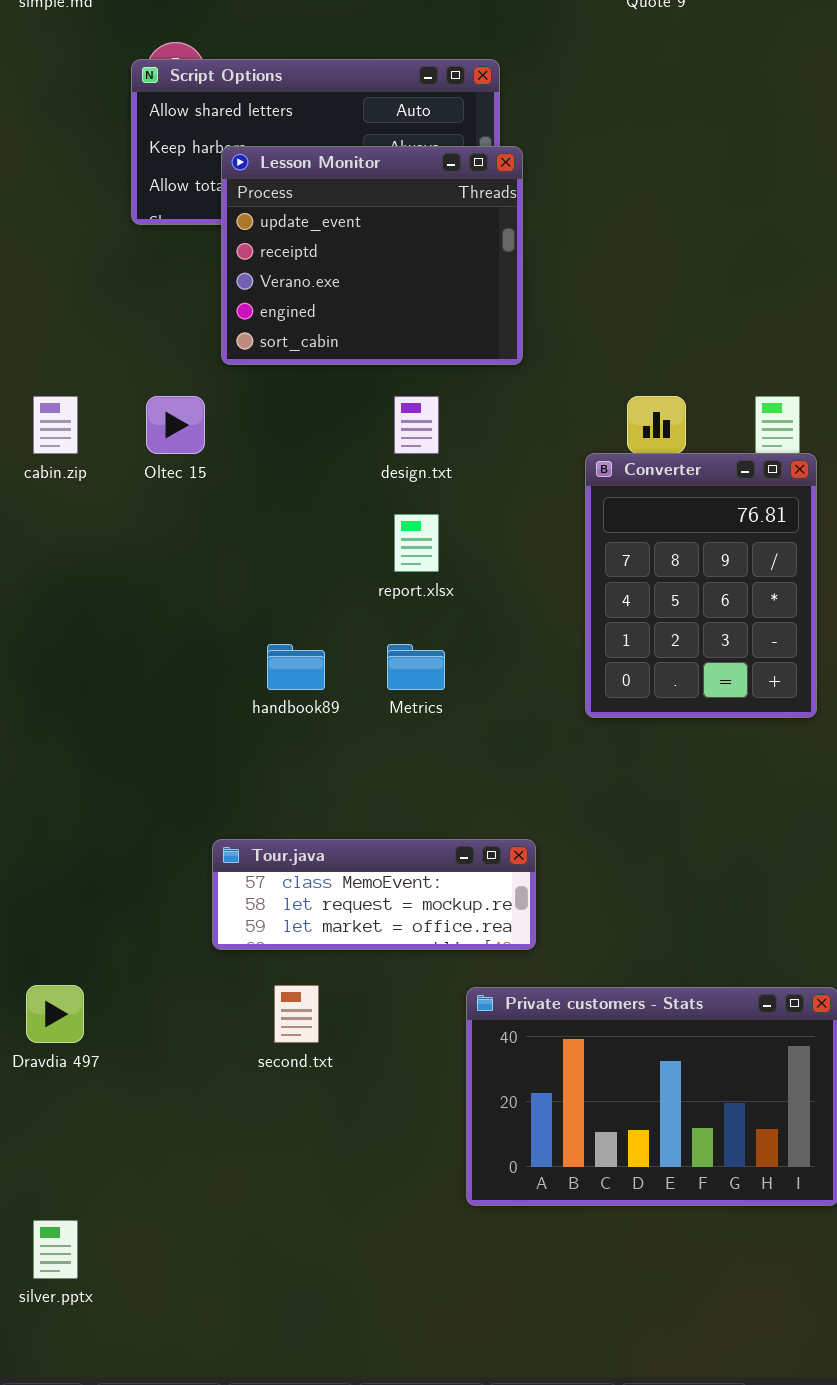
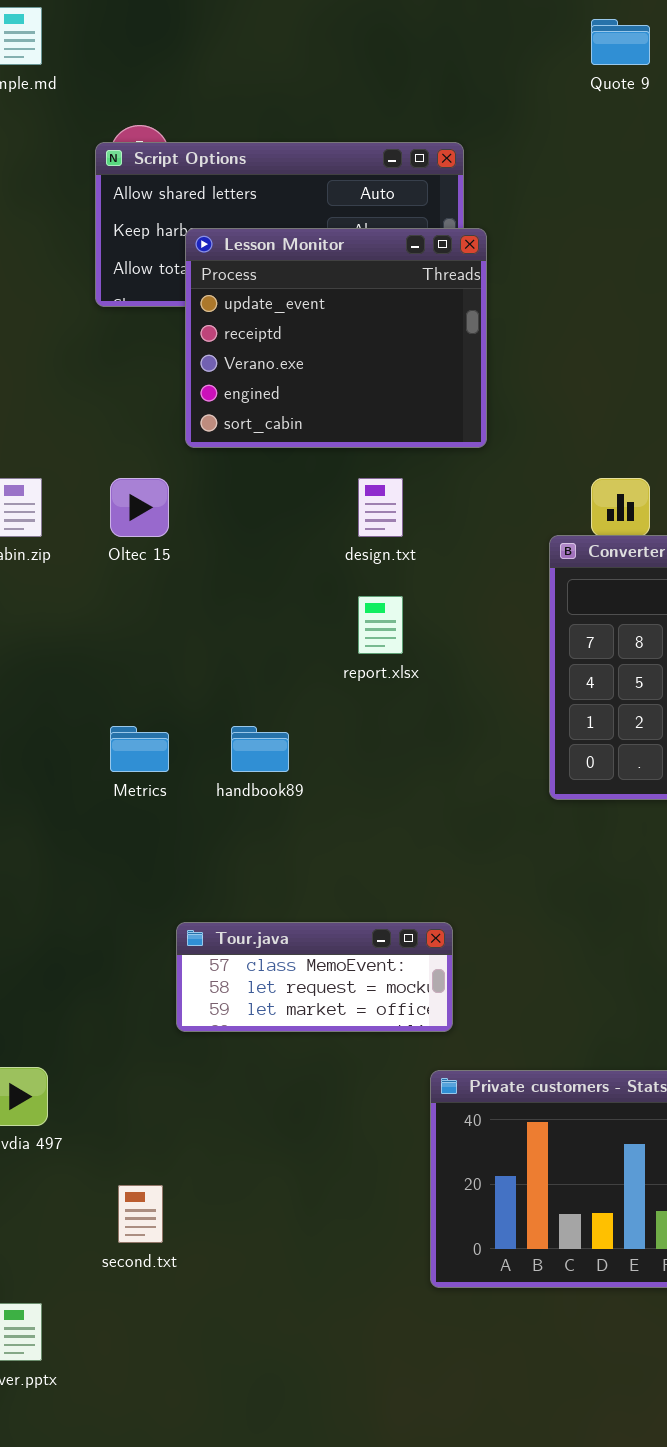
Metrics: [387,644,445,690] -> [110,726,169,772], moved
Tour.java: [212,839,536,950] -> [176,922,453,1032], resized
second.txt: [274,985,319,1043] -> [118,1185,163,1243], moved

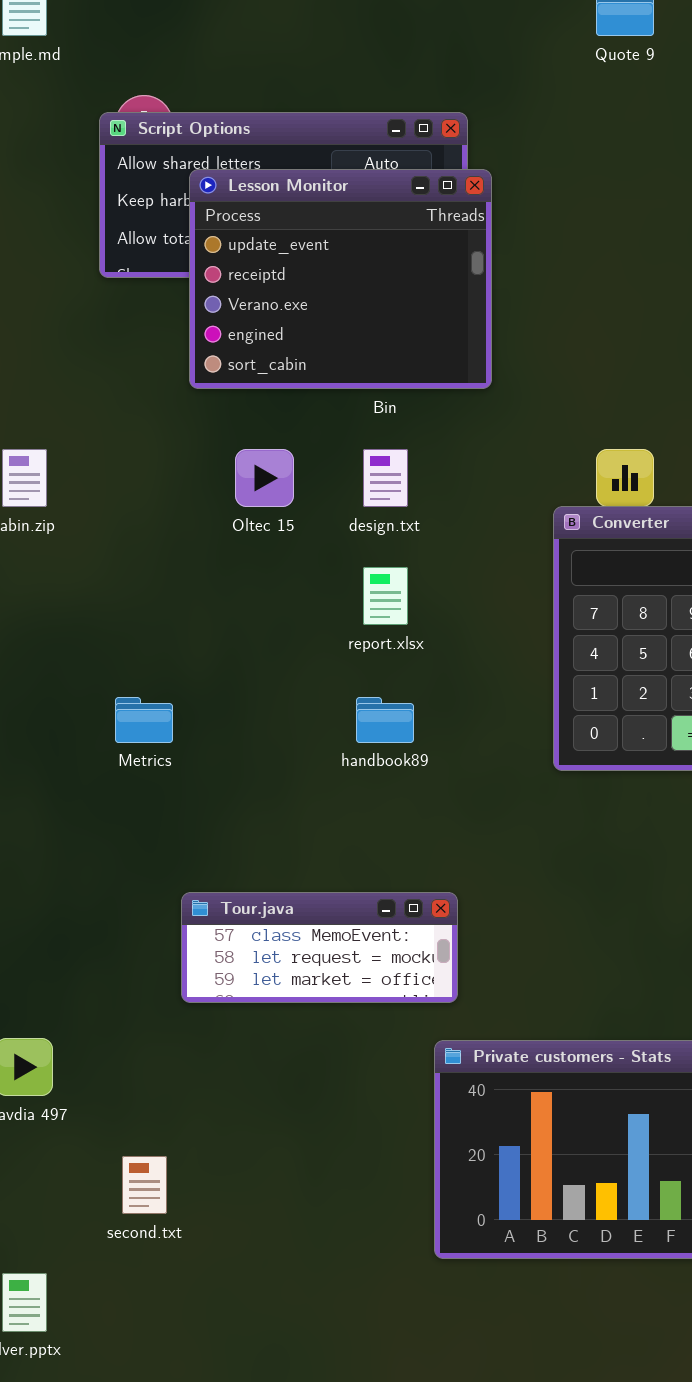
Lesson Monitor: [185,228,487,448] -> [189,169,492,389], moved
Oltec 15: [110,478,169,537] -> [235,449,294,507], moved
handbook89: [231,726,289,772] -> [356,697,414,743], moved

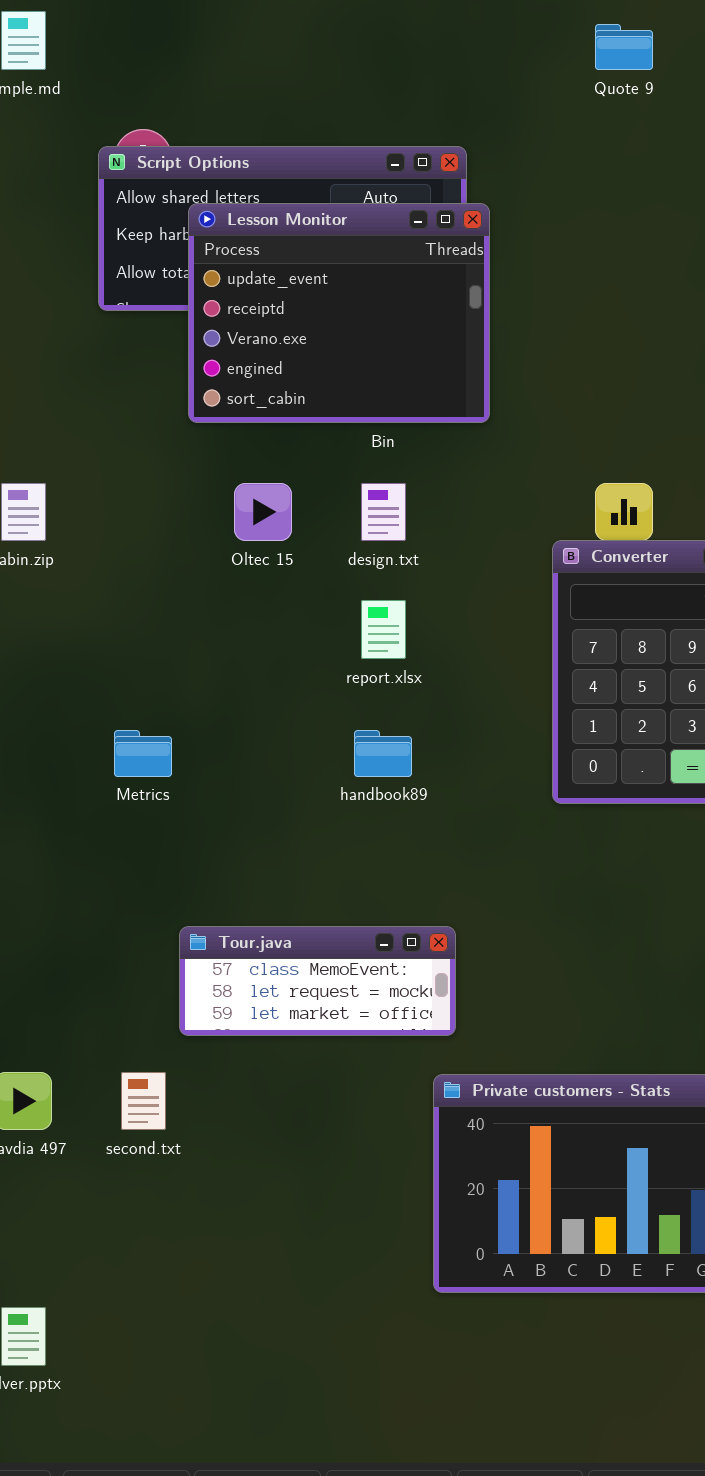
second.txt: [122,1156,167,1214] -> [121,1072,166,1130], moved

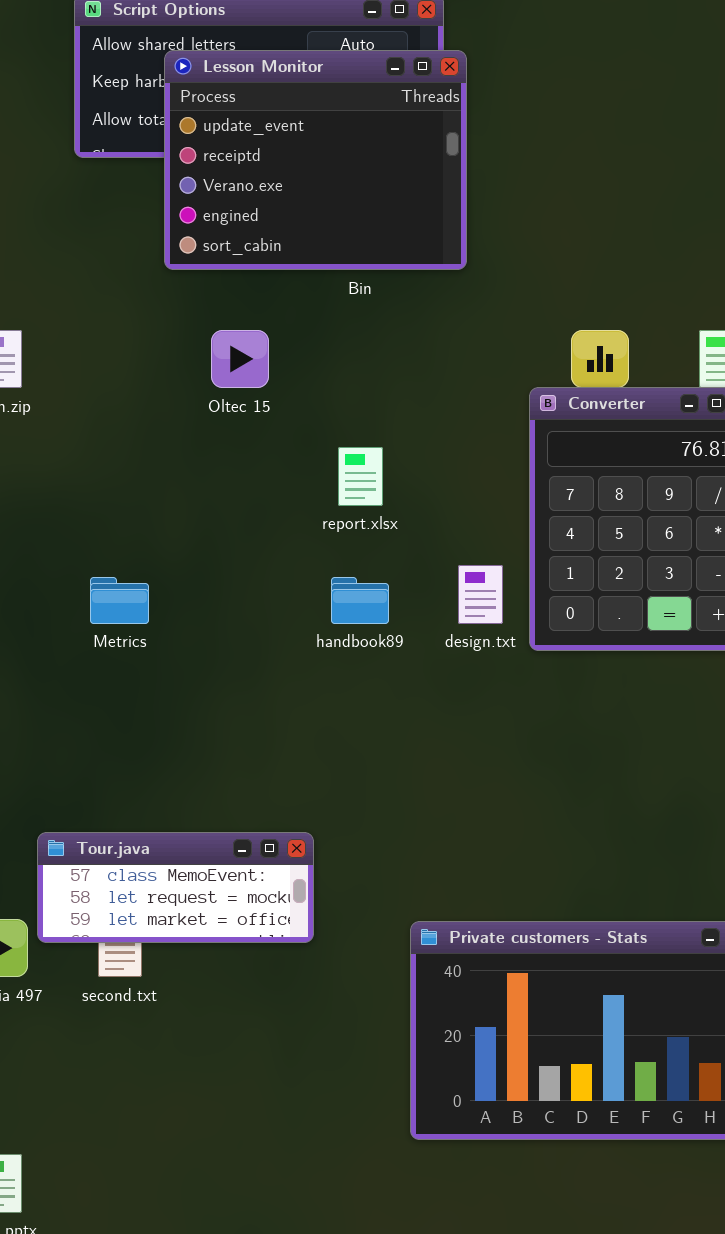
design.txt: [361,483,406,541] -> [458,565,503,624], moved
Tour.java: [179,926,456,1036] -> [37,832,314,943], moved

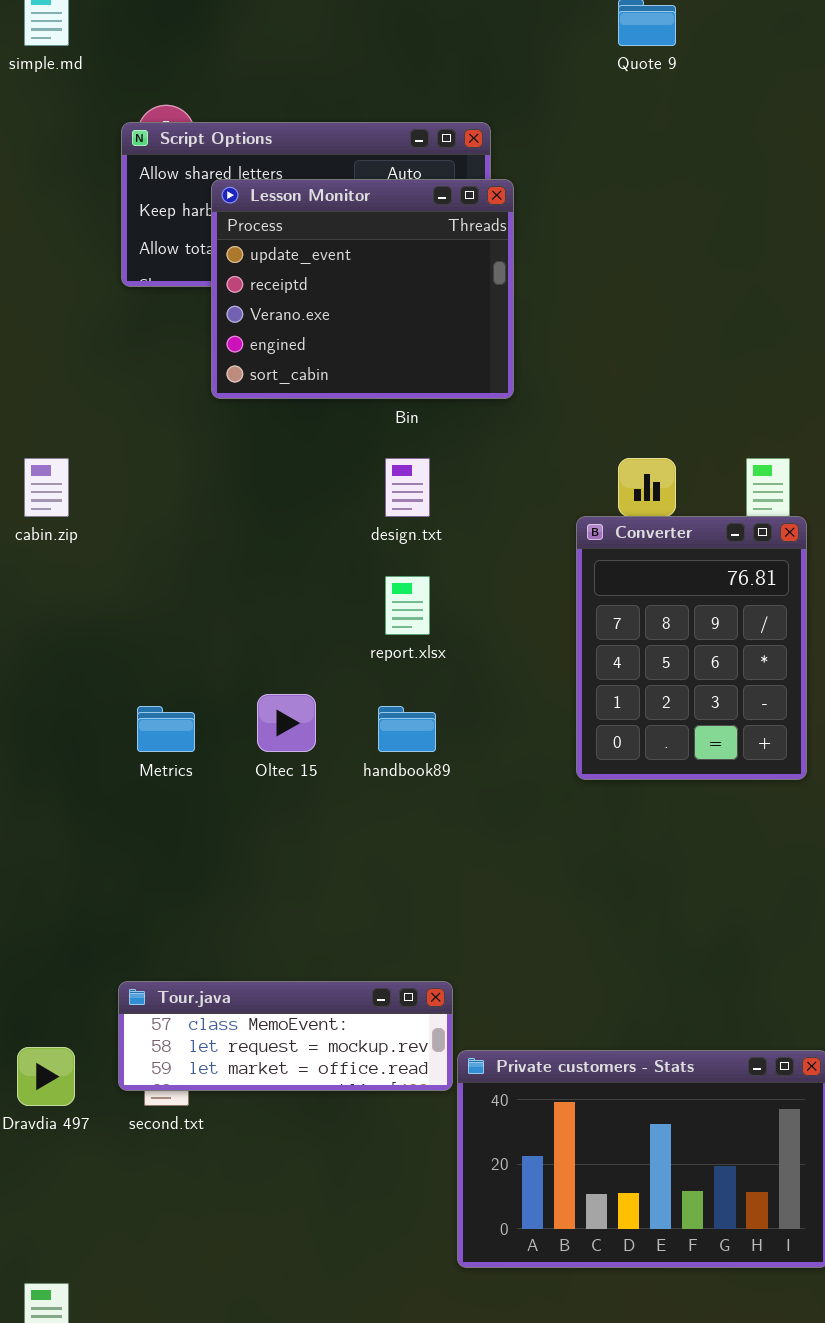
Oltec 15: [211,330,269,388] -> [257,694,316,752], moved
design.txt: [458,565,503,624] -> [385,458,430,517], moved
Tour.java: [37,832,314,943] -> [118,981,453,1091], moved, resized

